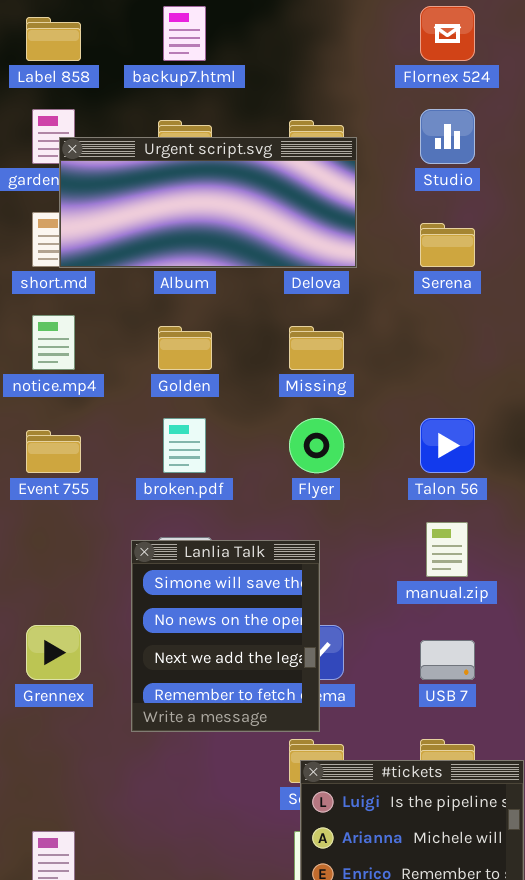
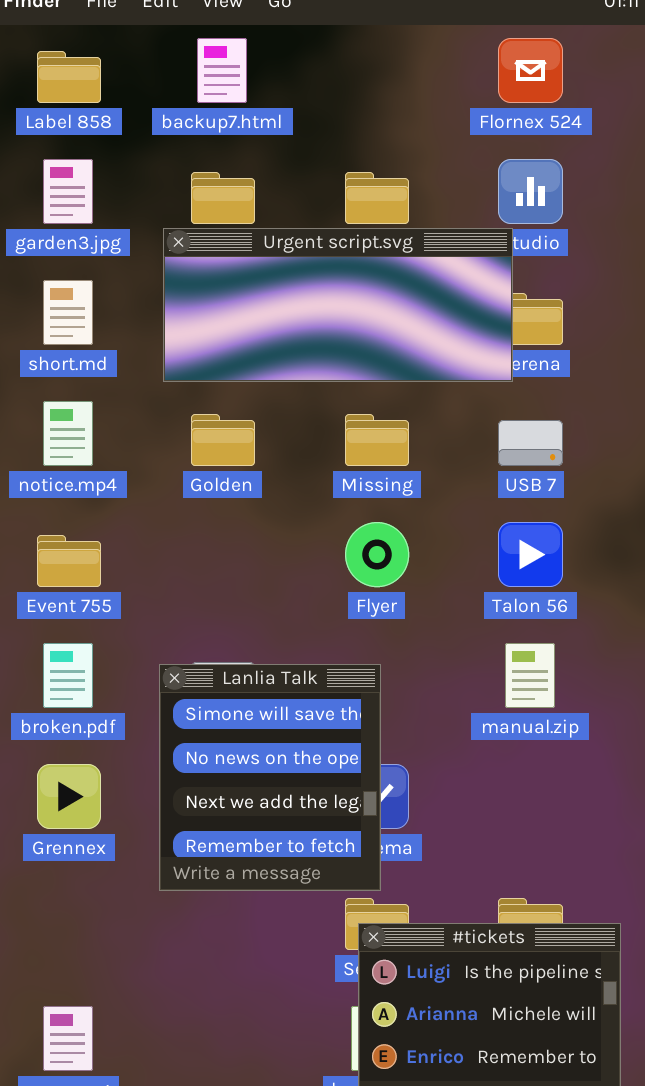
Urgent script.svg: [59,137,357,268] -> [163,228,513,382], moved
broken.pdf: [163,418,206,473] -> [43,643,93,708], moved
USB 7: [420,640,475,680] -> [498,420,563,466], moved

